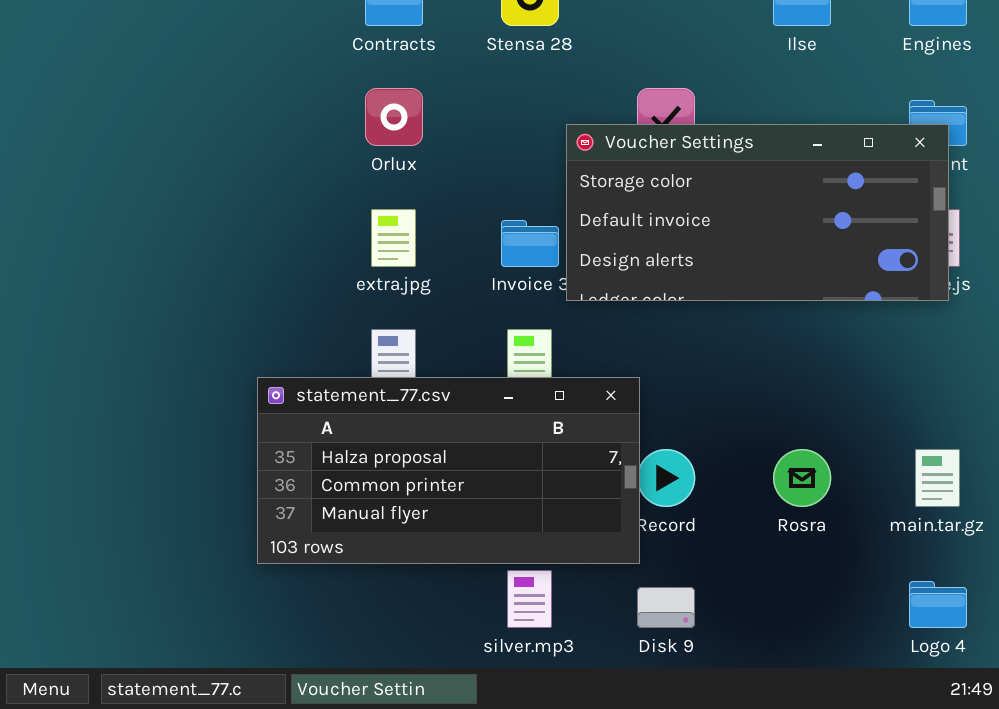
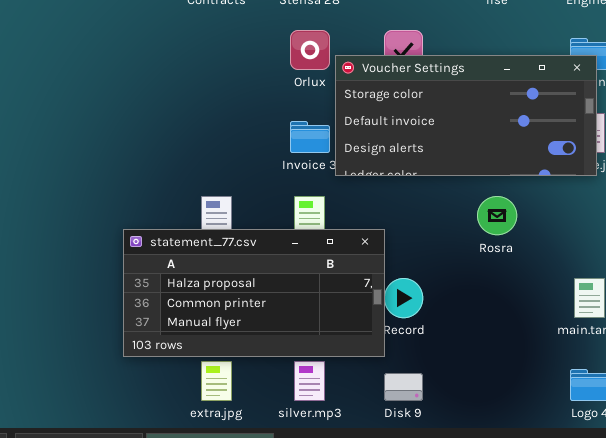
Orlux: [365,88,423,146] -> [290,30,330,70], moved
extra.jpg: [371,209,416,267] -> [201,361,232,401], moved
Rosra: [773,449,831,507] -> [477,196,517,235], moved

